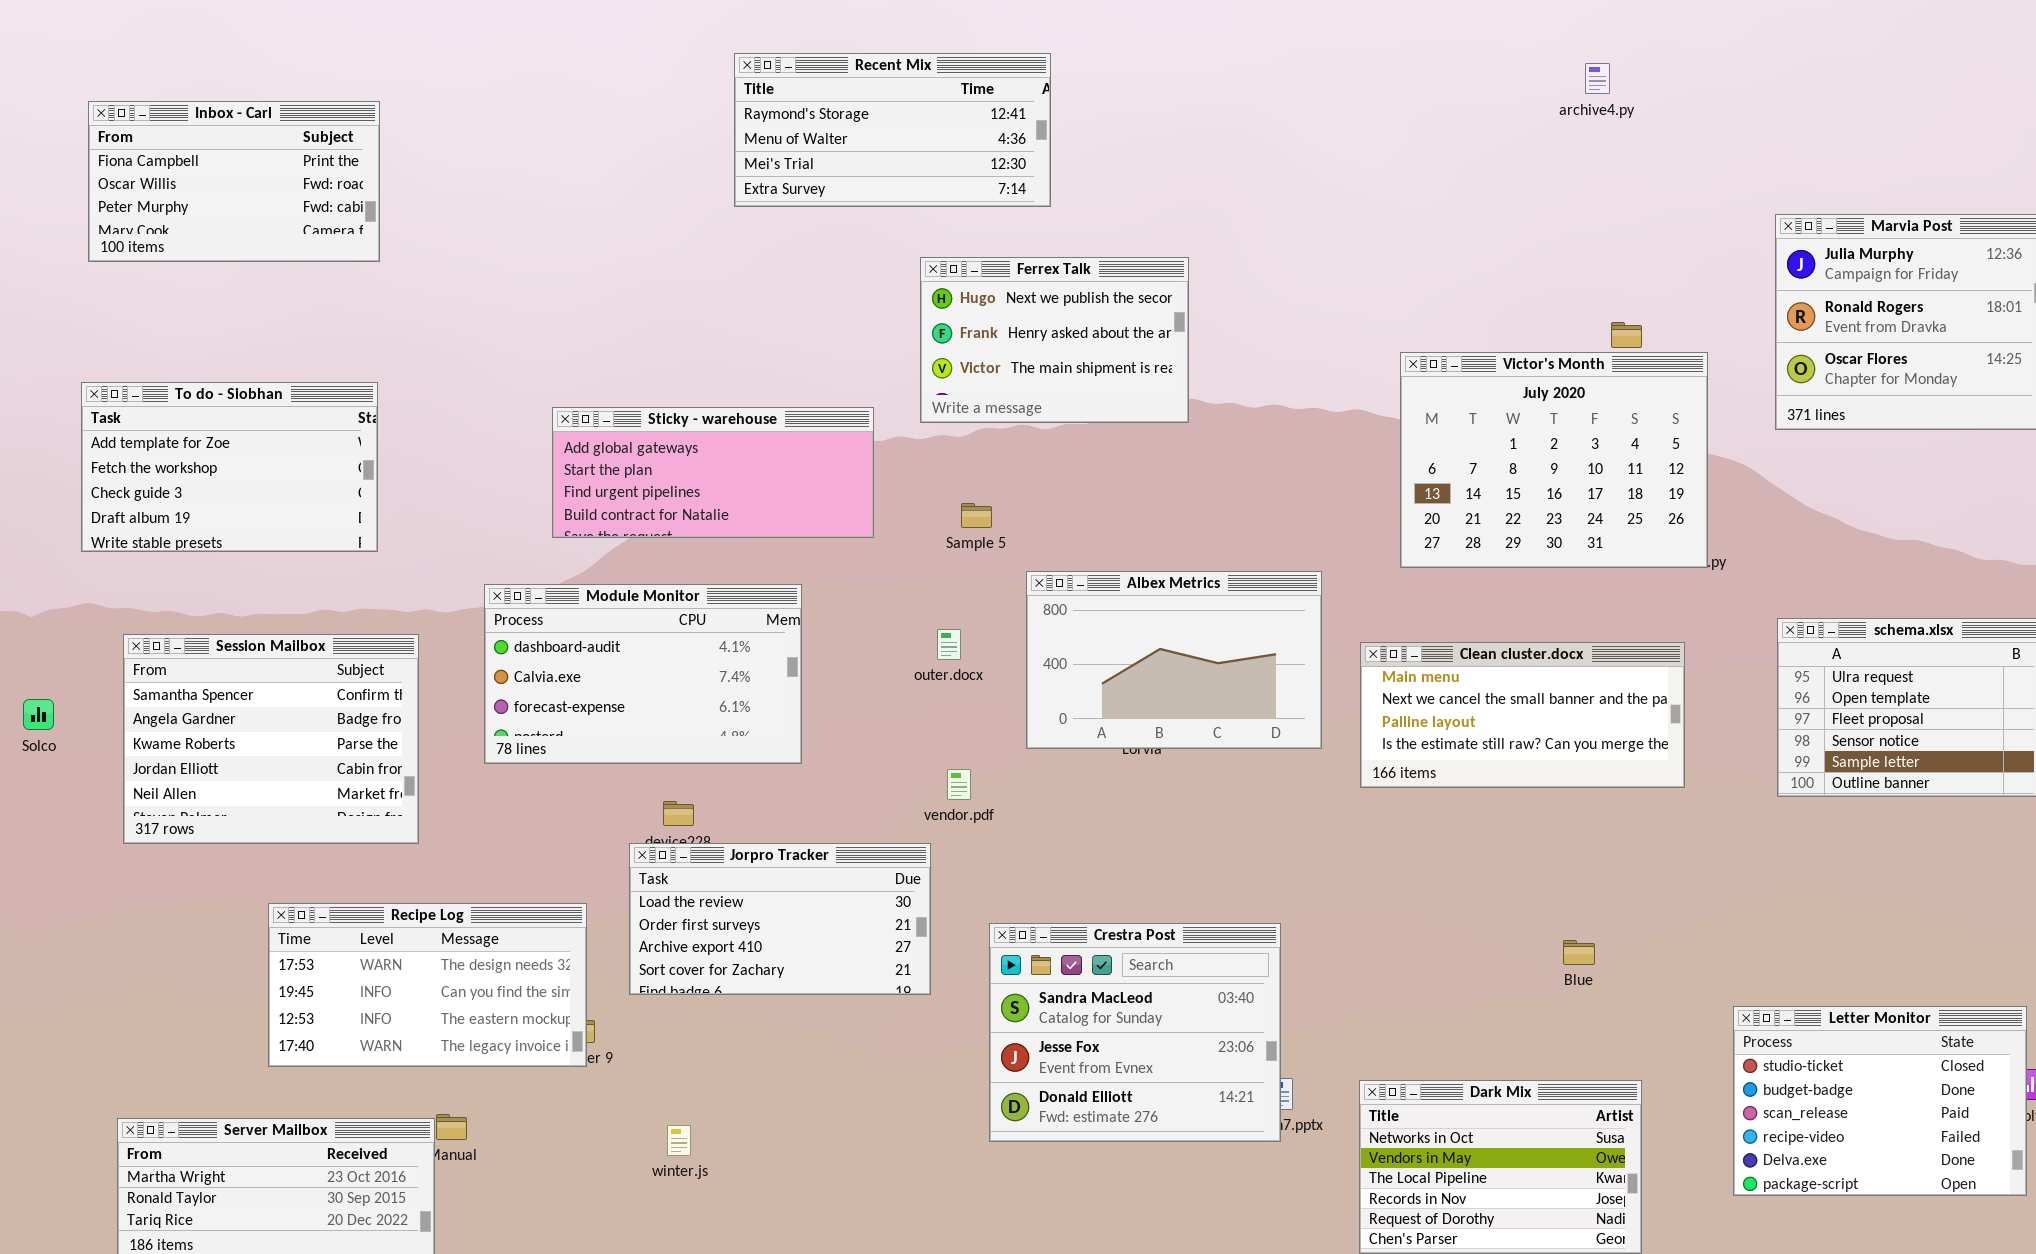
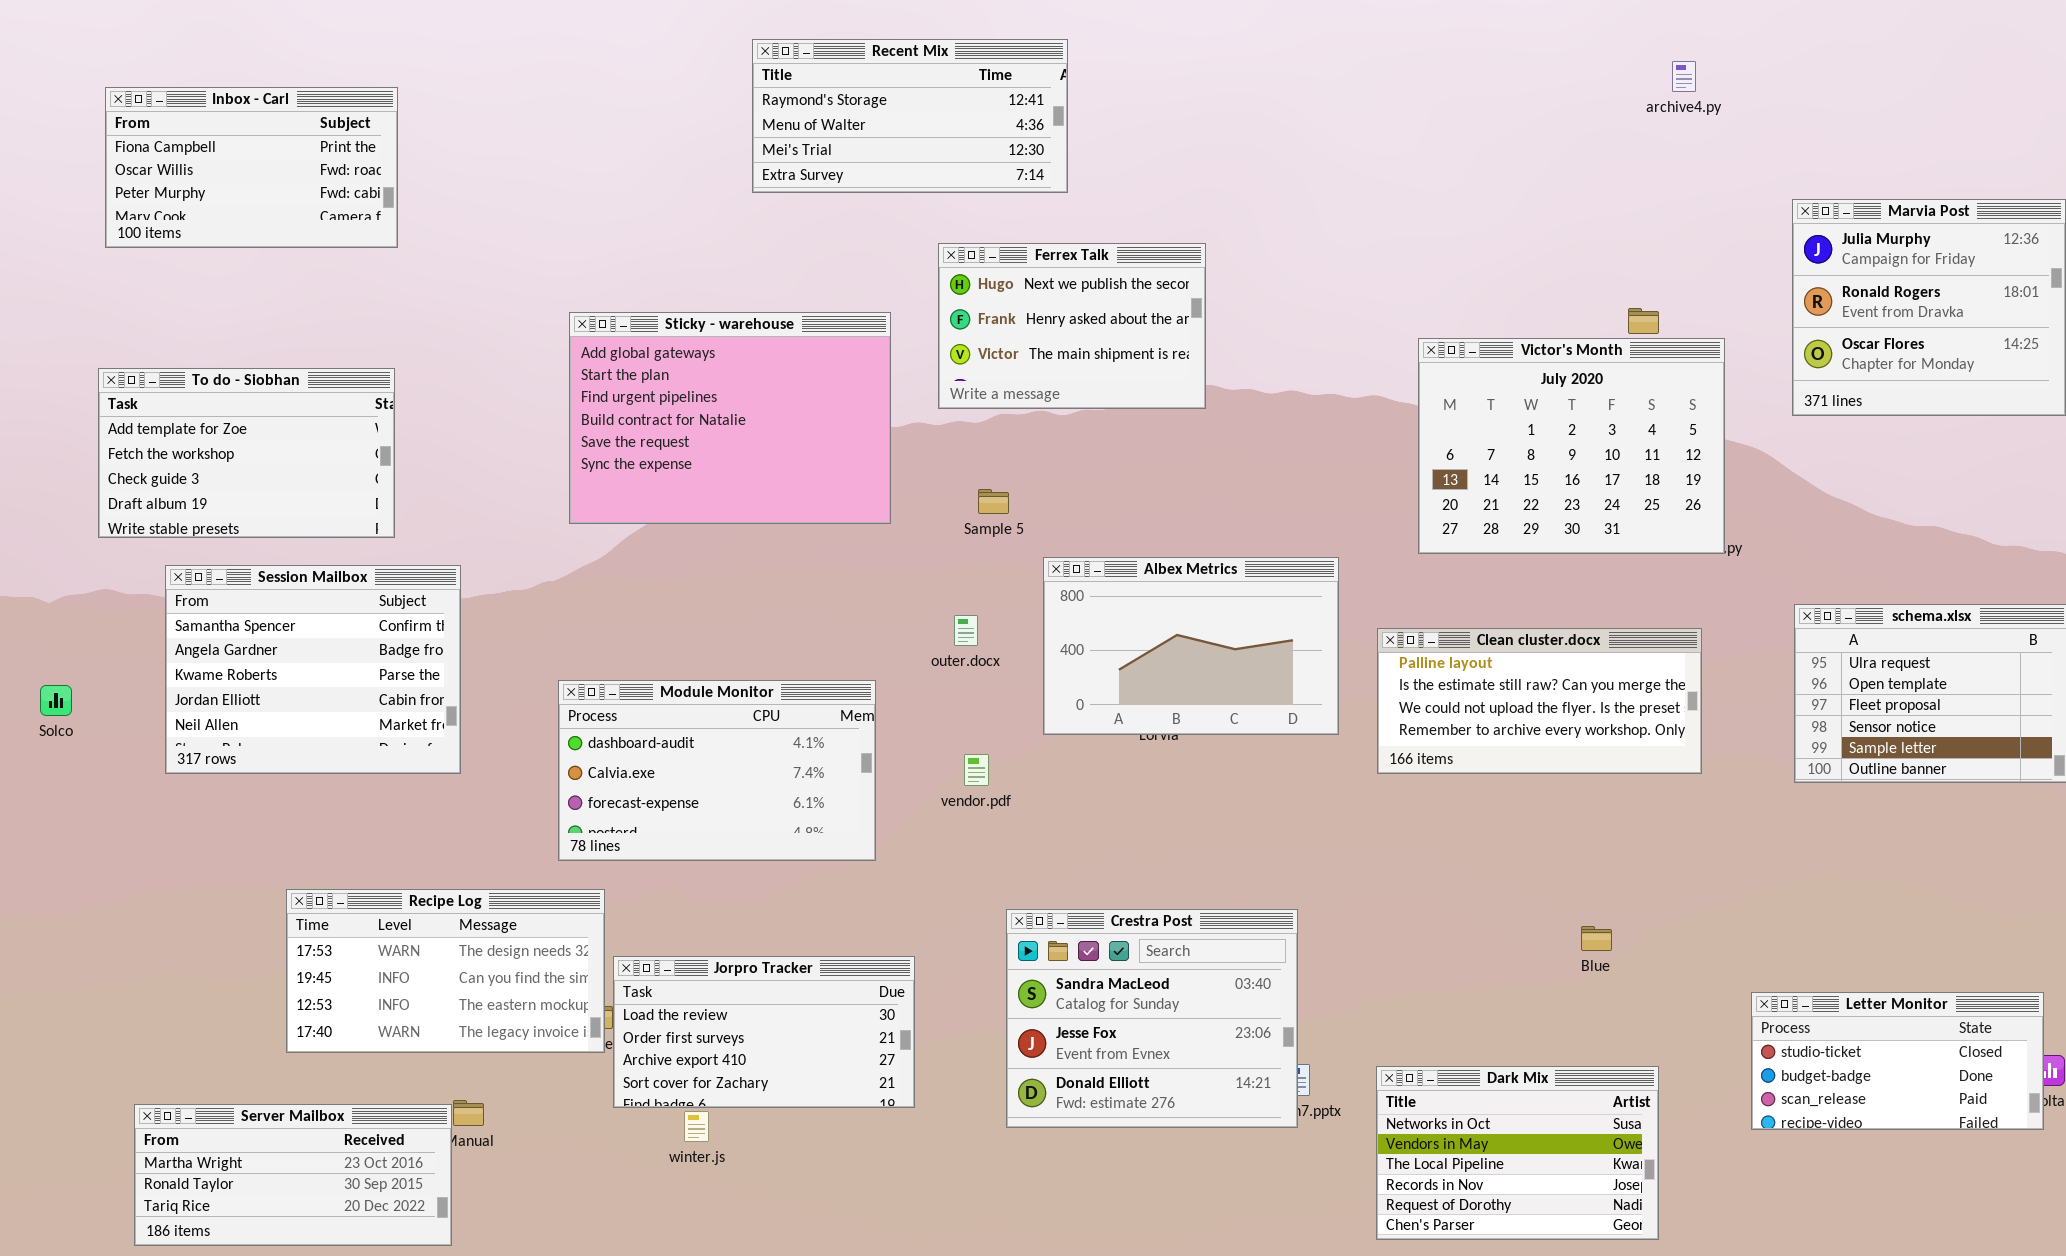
archive4.py: [1585,63,1610,94] -> [1672,61,1696,92], moved
Sticky - warehouse: [552,407,874,538] -> [569,312,891,524], resized
Module Monitor: [484,584,802,764] -> [558,680,876,861], moved
Session Mailbox: [123,634,419,844] -> [165,565,461,774], moved
Clean cluster.docx: [1360,642,1685,788] -> [1377,628,1702,774], scrolled down 2 rows
Jorpro Tracker: [629,843,931,995] -> [613,956,915,1108], moved
Letter Monitor: [1733,1006,2027,1196] -> [1751,992,2044,1130], resized

